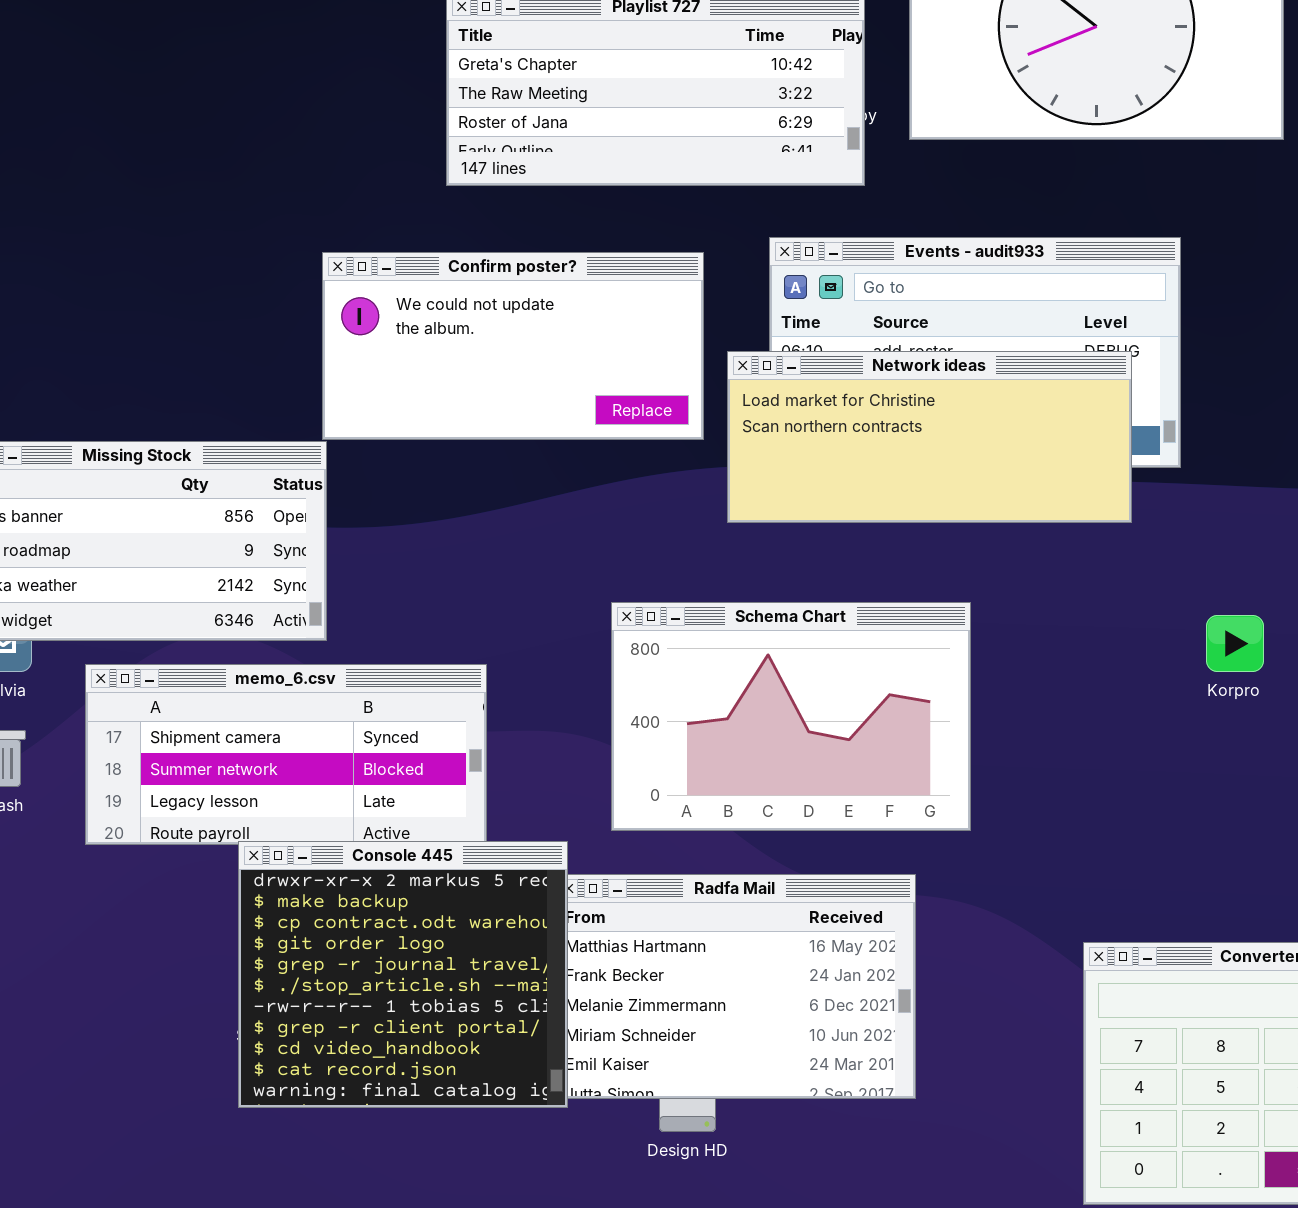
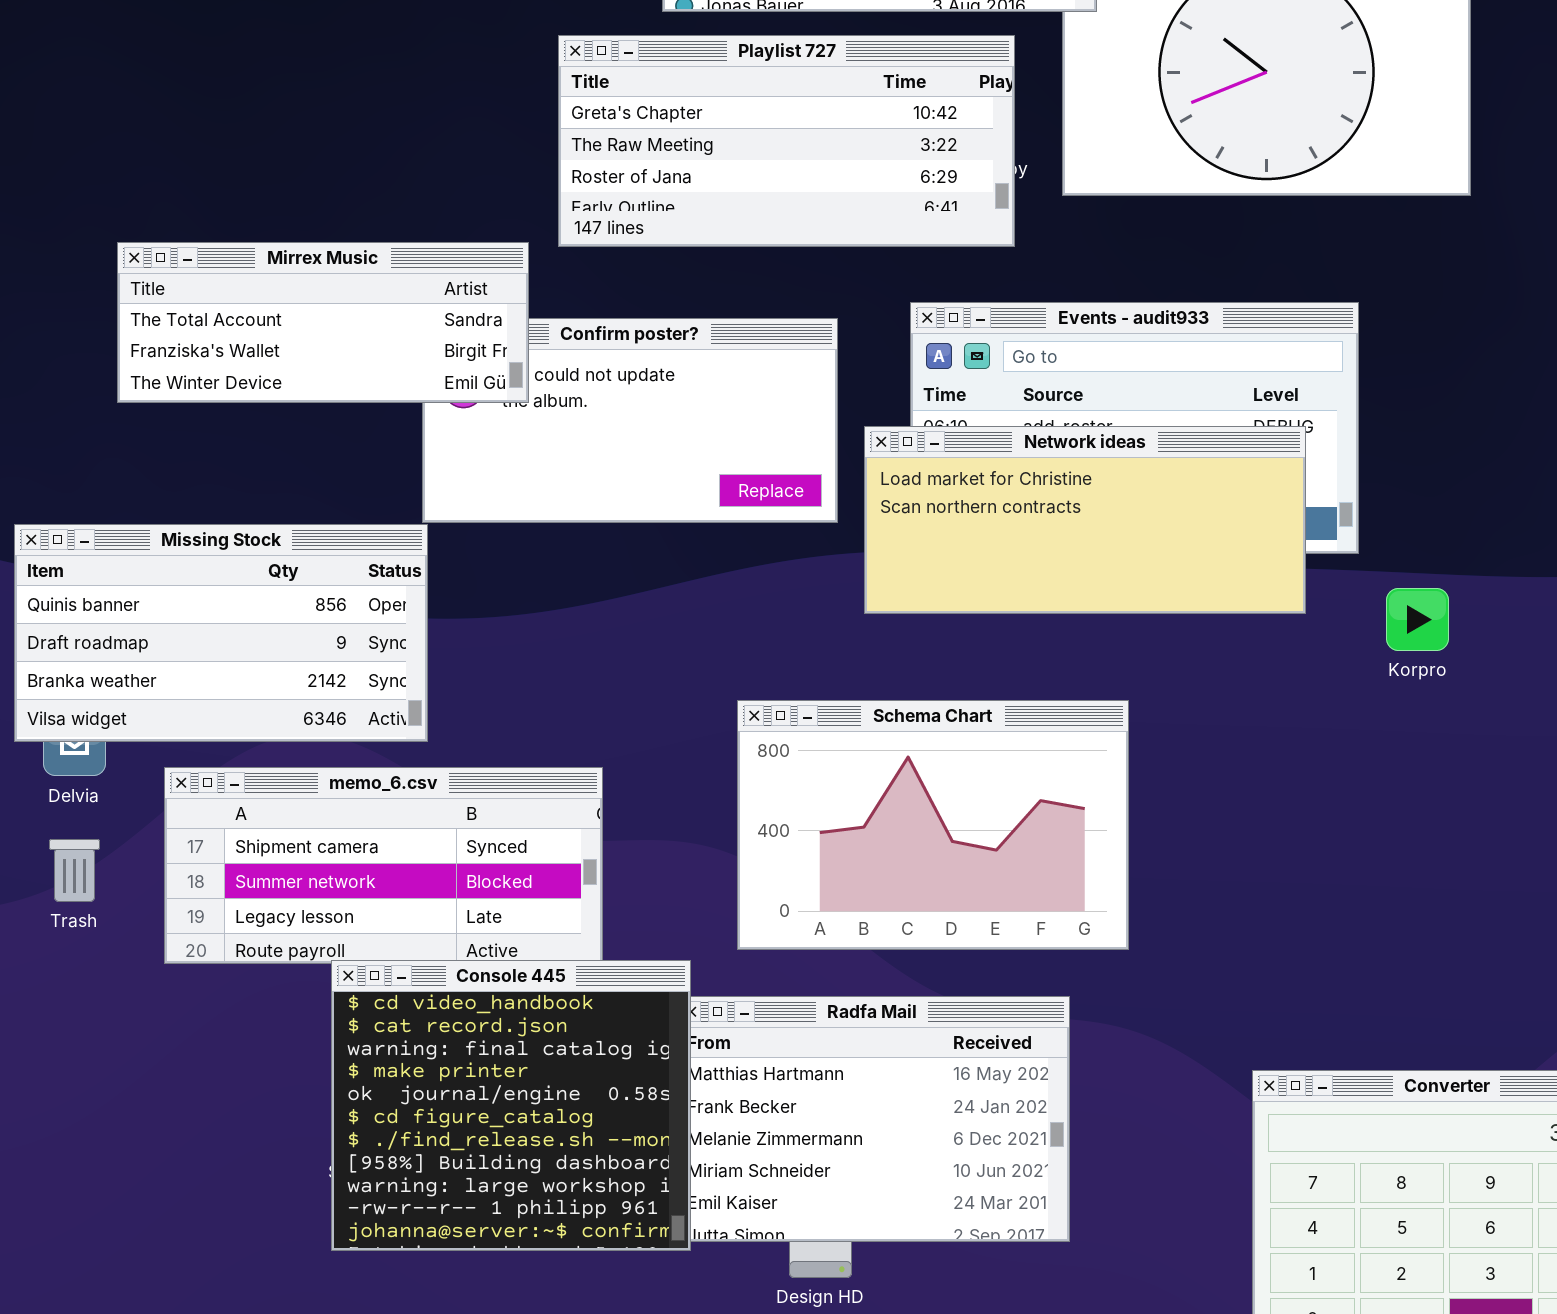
Mirrex Music: none -> [117,242,529,403], opened
Korpro: [1206,615,1264,672] -> [1386,588,1449,651], moved
Console 445: [238,841,568,1108] -> [331,960,691,1251], scrolled down 8 rows

